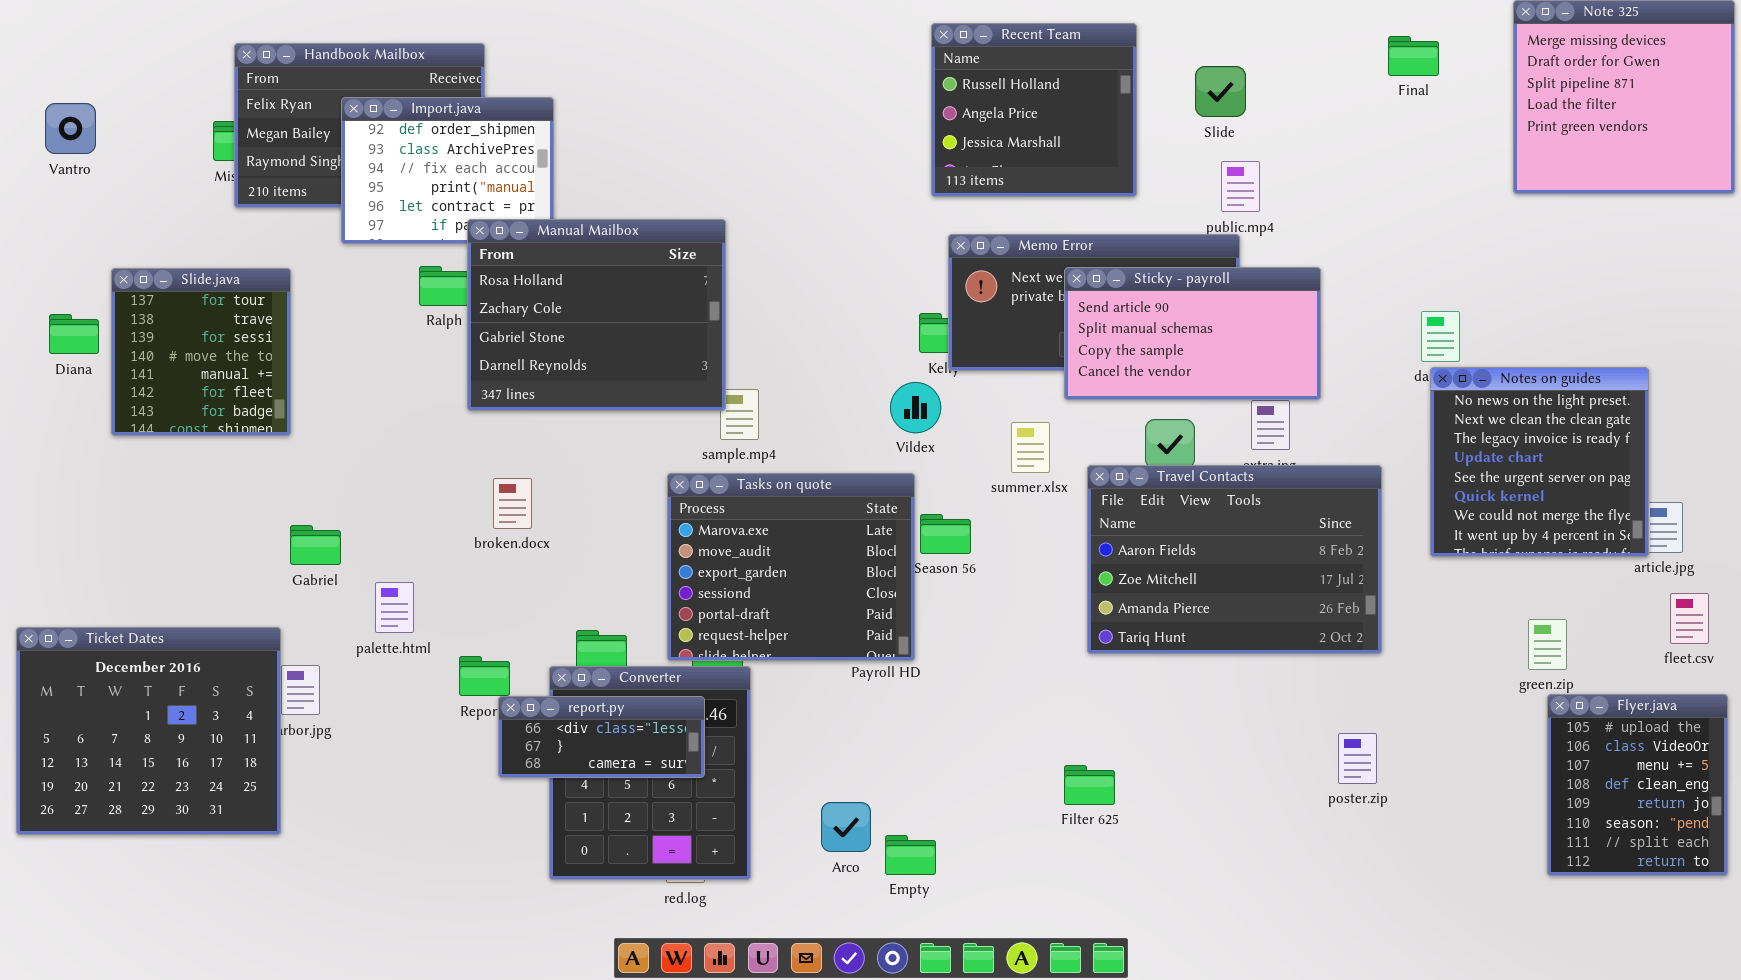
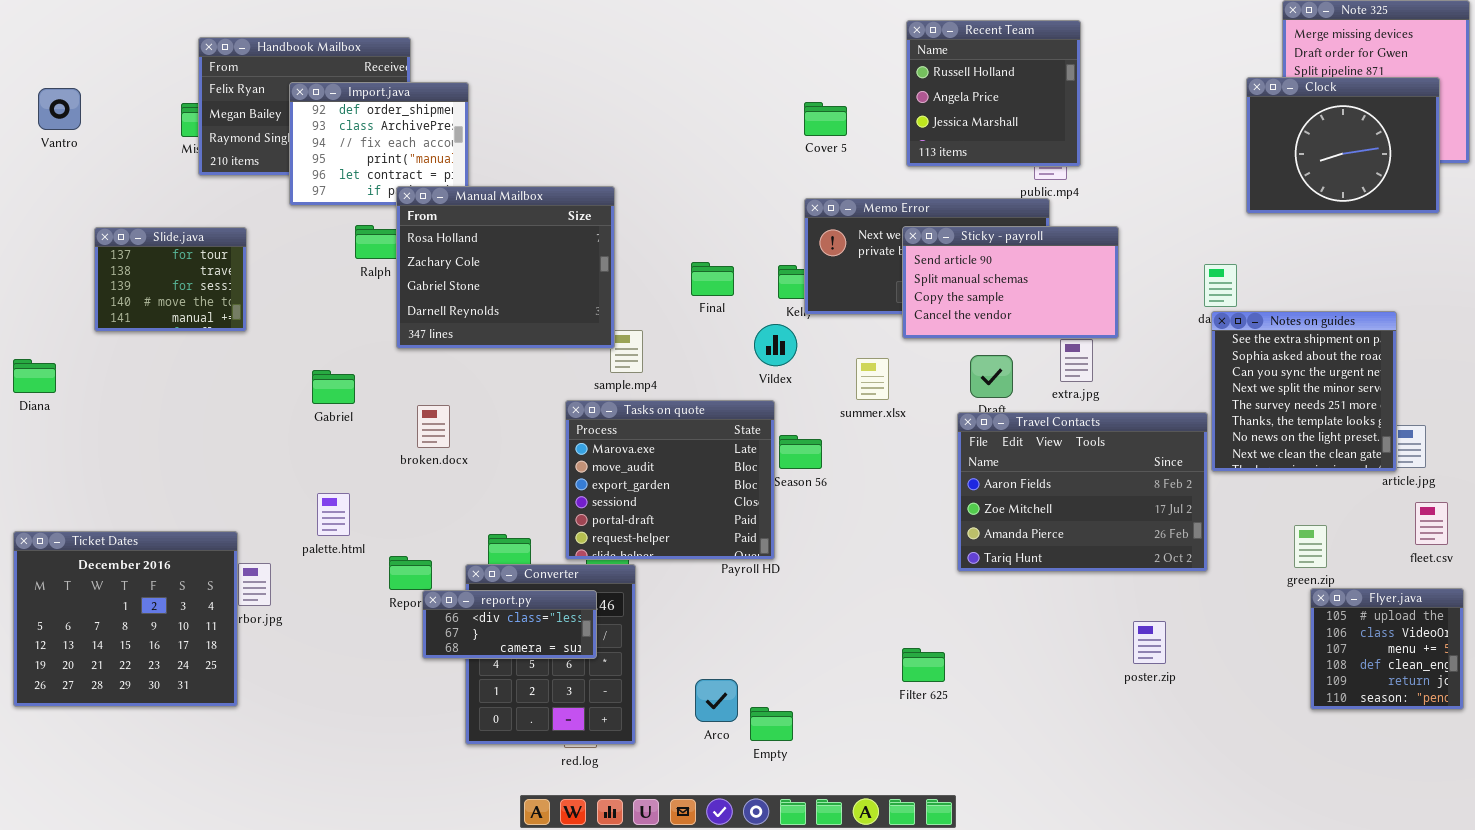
Recent Team: [931,23,1137,197] -> [906,20,1081,167], moved
Final: [1388,36,1439,76] -> [691,262,734,296], moved
Clock: none -> [1246,77,1440,214], opened
Slide.java: [111,268,291,436] -> [94,227,247,332], resized
Diana: [49,314,99,354] -> [13,359,56,393], moved
Notes on guides: [1430,367,1649,557] -> [1211,311,1397,472], scrolled up 6 rows
Travel Contacts: [1087,465,1382,654] -> [957,412,1208,572], moved
Gabriel: [290,525,341,565] -> [312,370,355,404], moved
Flyer.java: [1547,694,1728,876] -> [1310,588,1464,710], resized

